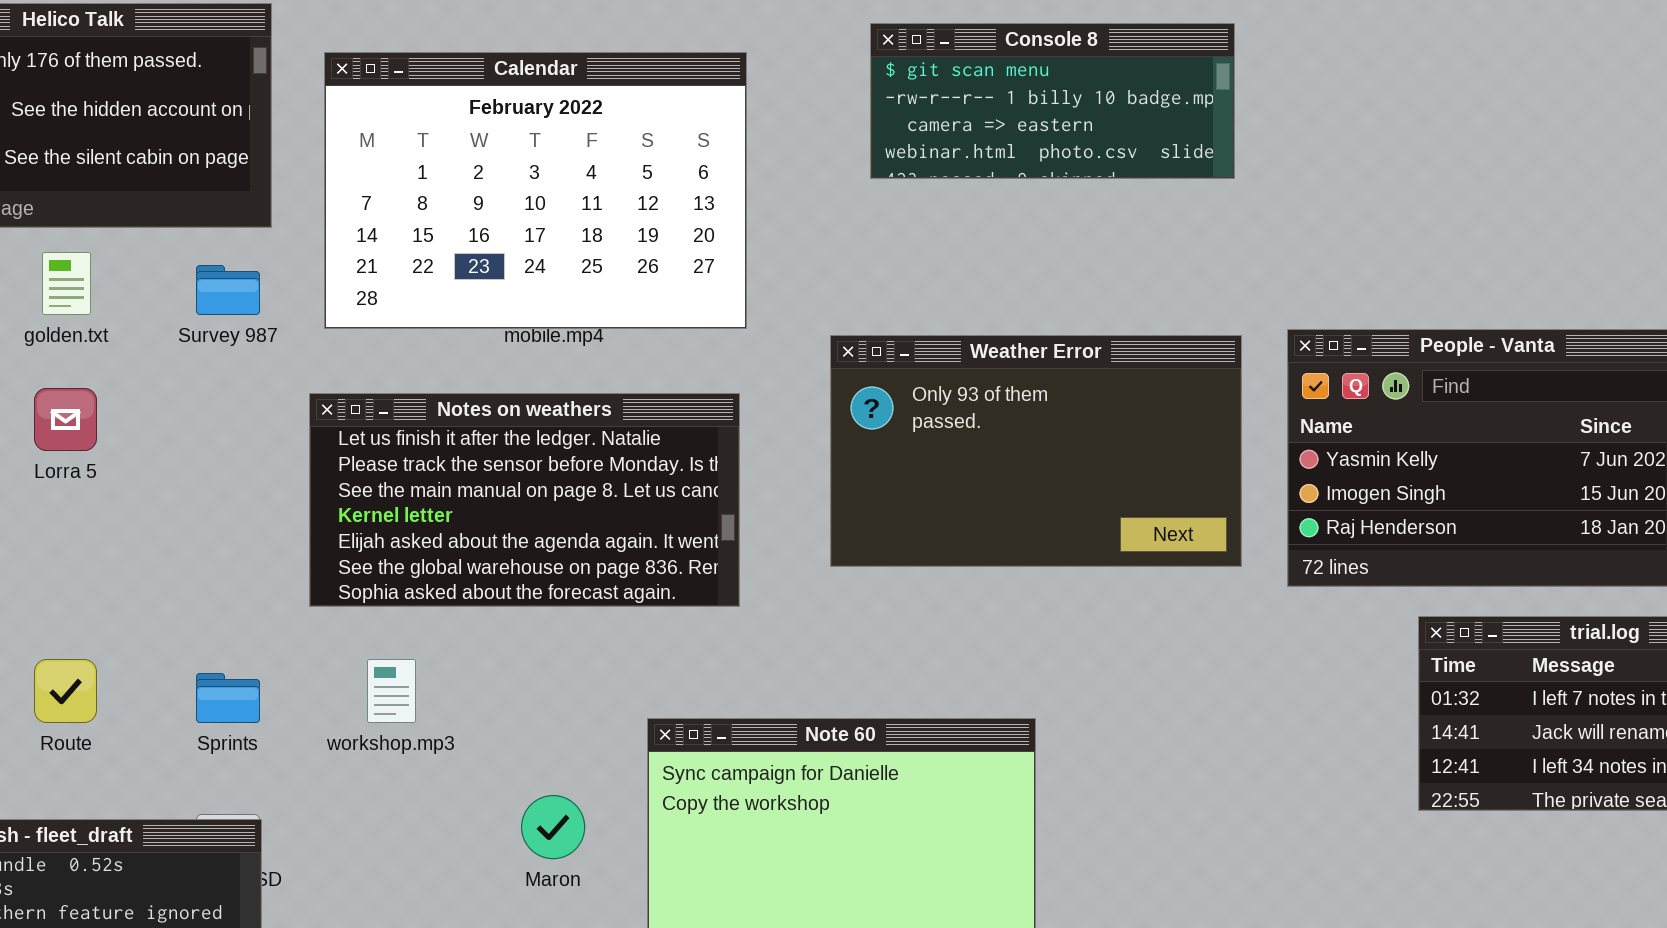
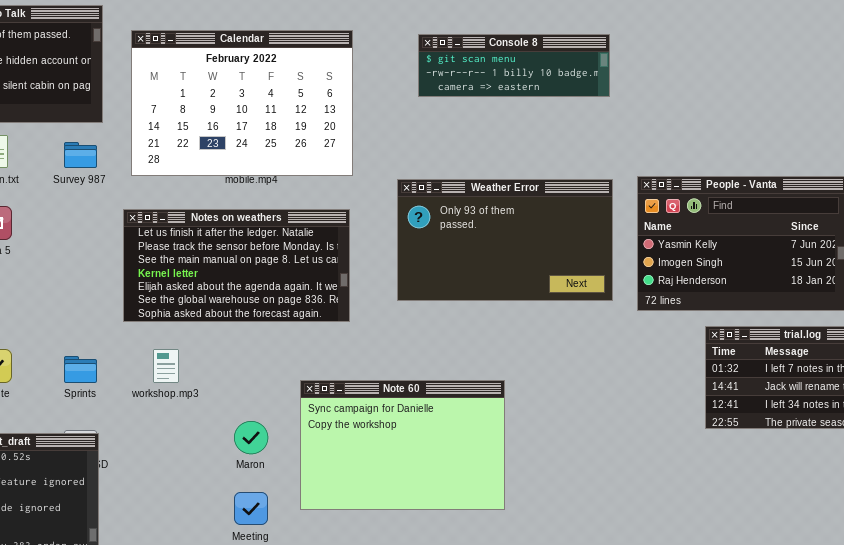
Console 8: [870,23,1235,179] -> [418,34,610,97], resized

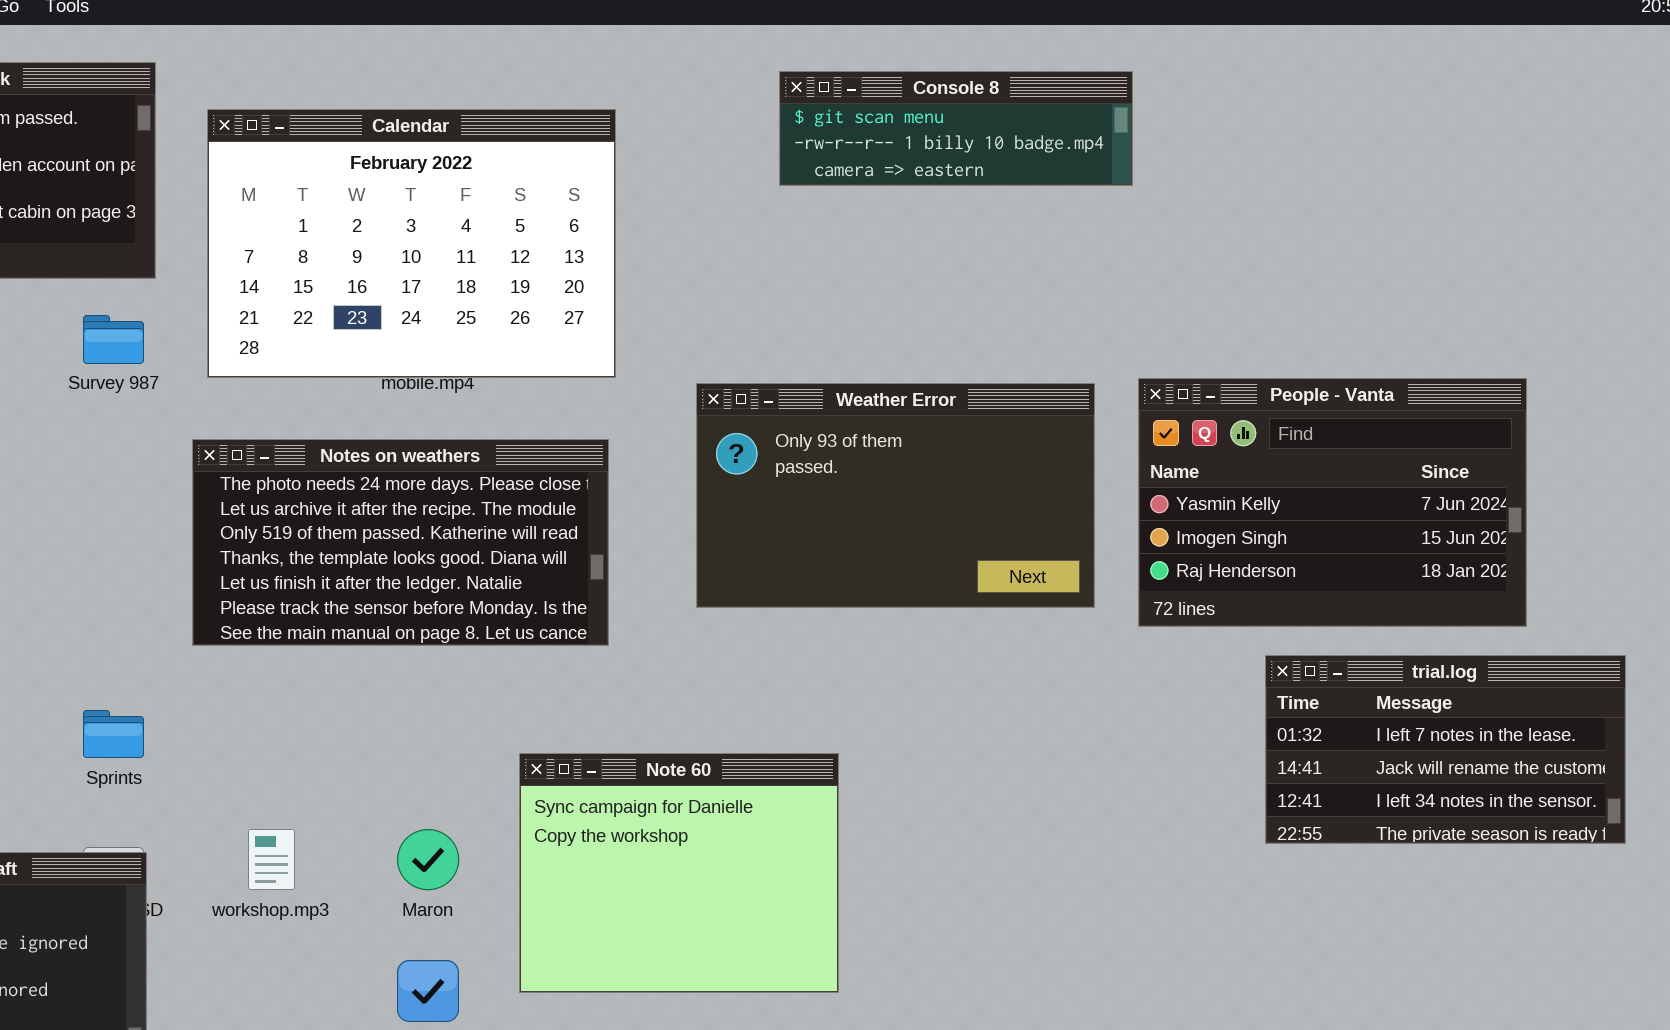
Console 8: [418,34,610,97] -> [779,71,1133,186], moved
Notes on weathers: [123,209,350,322] -> [192,439,609,646], scrolled up 4 rows
workshop.mp3: [153,349,179,383] -> [248,829,295,890], moved
Note 60: [300,380,505,510] -> [519,753,839,993], resized

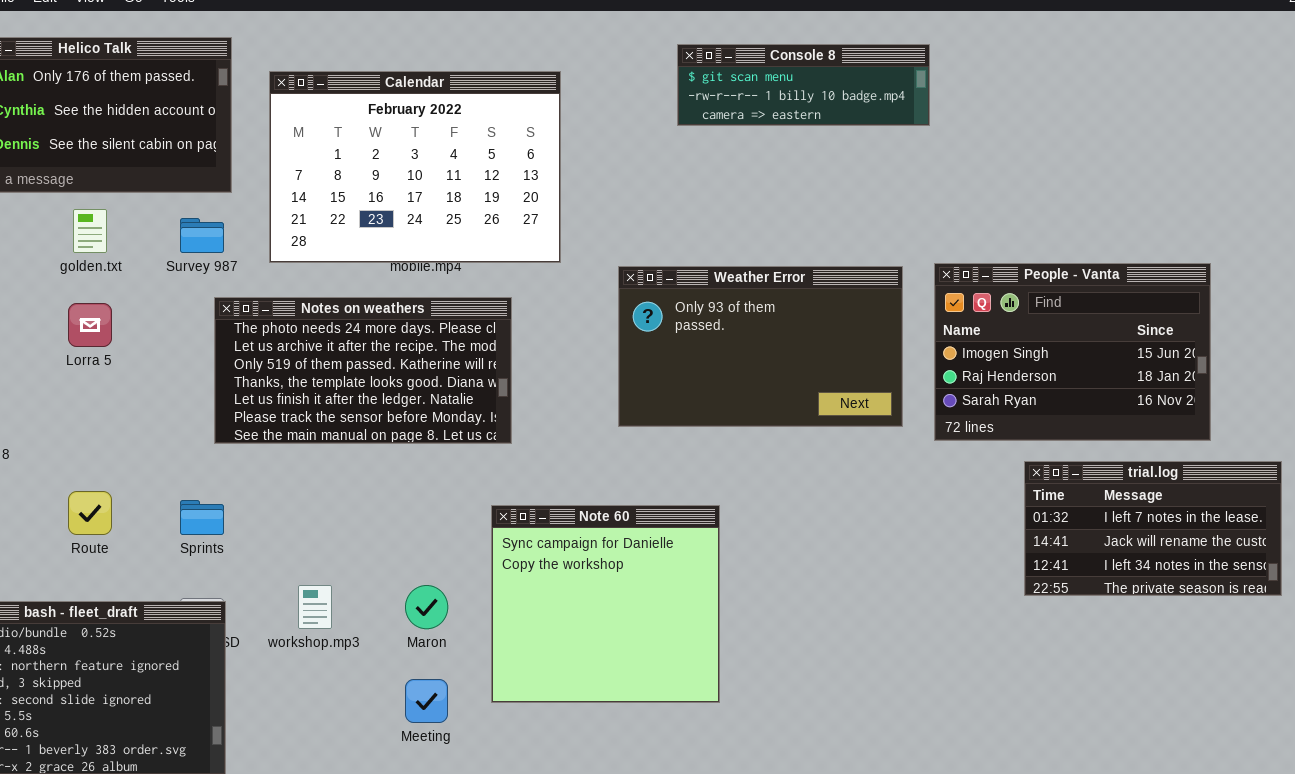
People - Vanta: [1138,378,1527,627] -> [934,263,1211,441], scrolled down 1 row
Notes on weathers: [192,439,609,646] -> [214,297,512,444], moved
Note 60: [519,753,839,993] -> [491,505,720,703], resized

